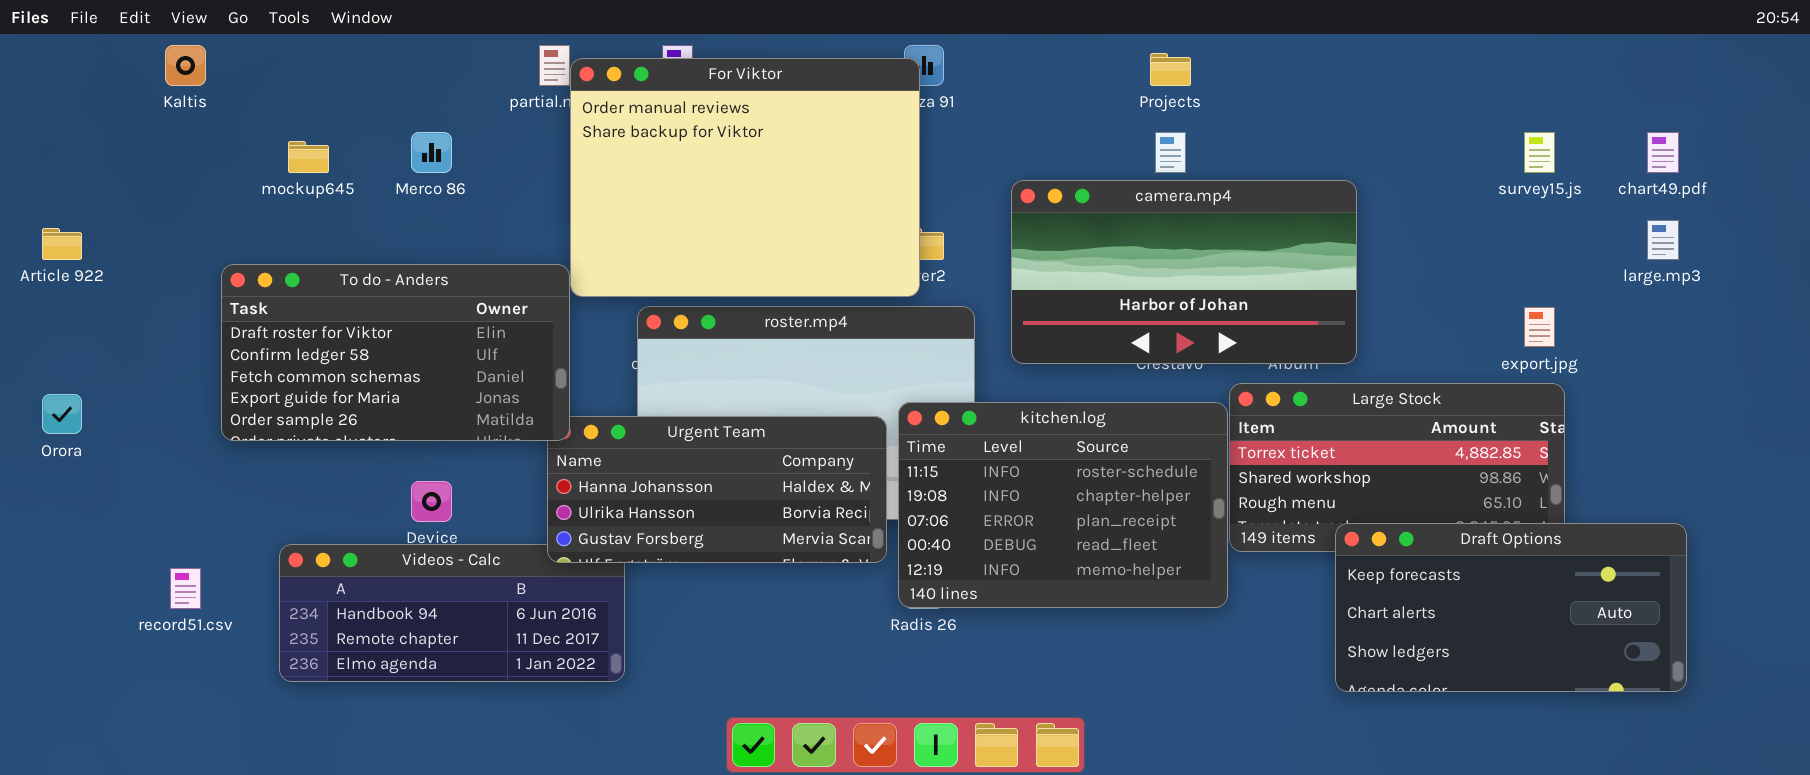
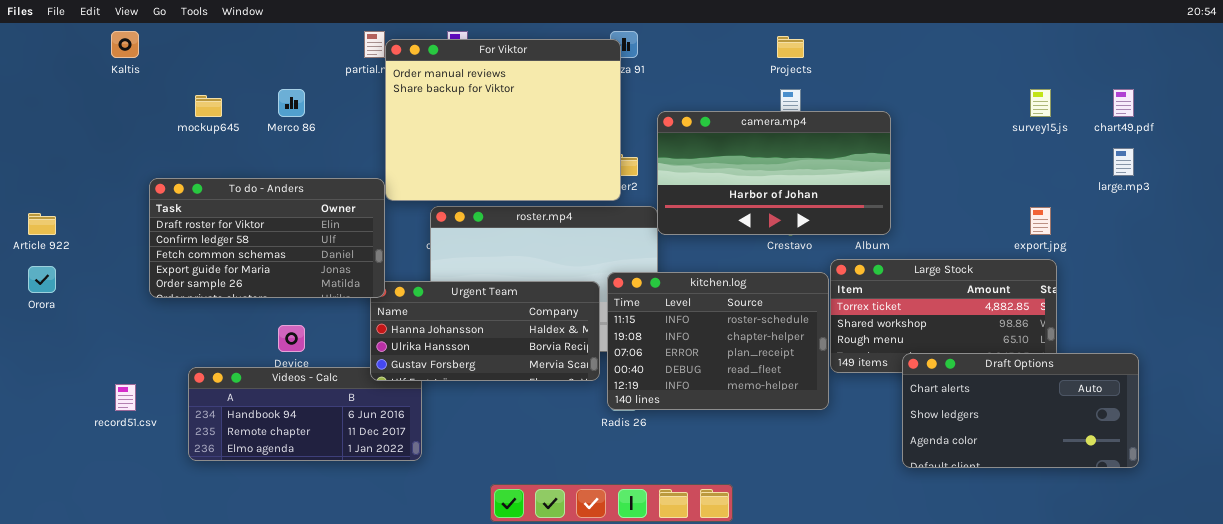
camera.mp4: [1011,180,1357,364] -> [657,111,891,235], moved
Article 922: [42,228,82,260] -> [28,213,56,235], moved
Draft Options: [1335,523,1687,692] -> [902,353,1139,468], scrolled down 1 row

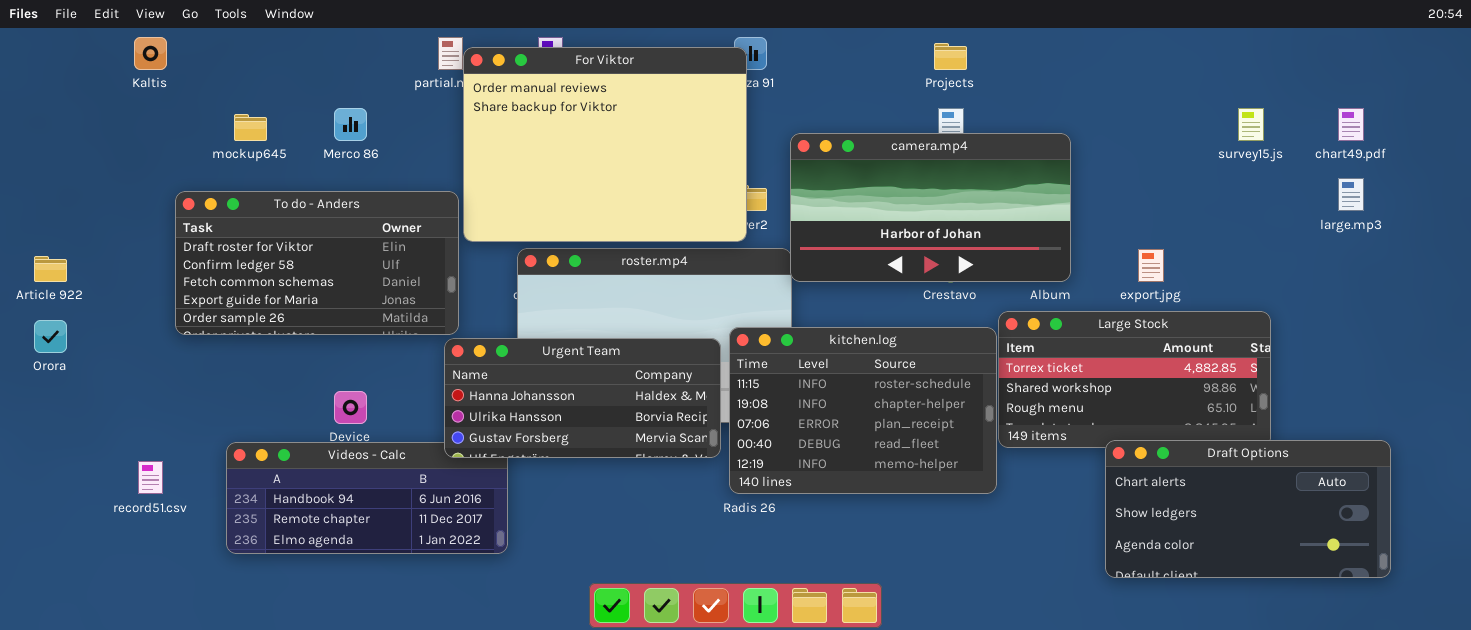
To do - Anders: [149,178,385,298] -> [175,191,459,335], moved
export.jpg: [1030,207,1051,235] -> [1138,249,1164,282], moved
Draft Options: [902,353,1139,468] -> [1105,440,1391,578], moved

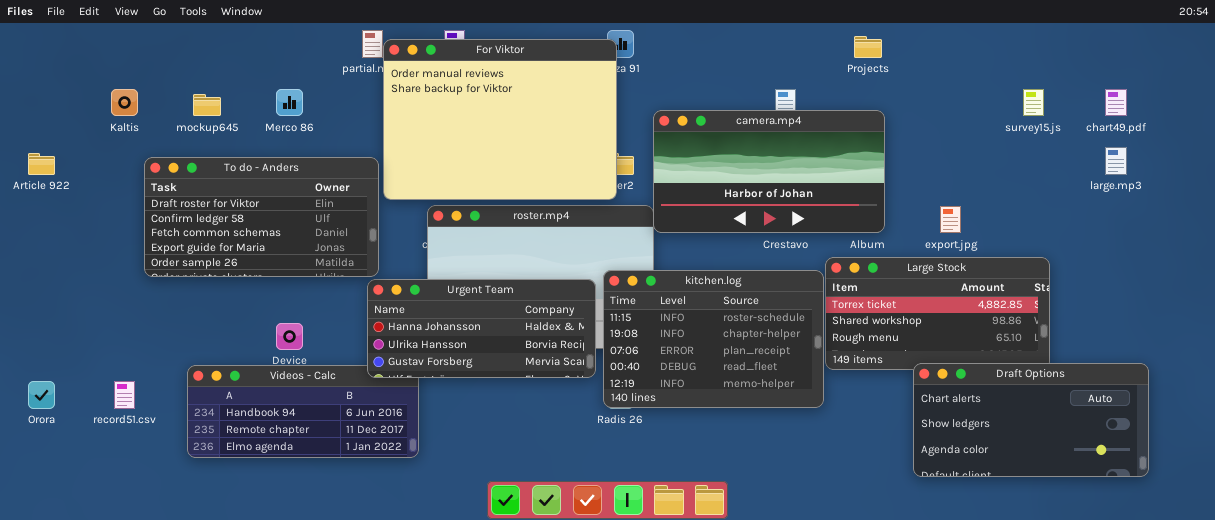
Kaltis: [134,37,167,70] -> [111,89,138,116], moved
Projects: [934,43,967,70] -> [854,36,882,58], moved
Article 922: [34,256,67,282] -> [28,153,55,175], moved
Orora: [34,320,67,353] -> [28,381,55,409], moved

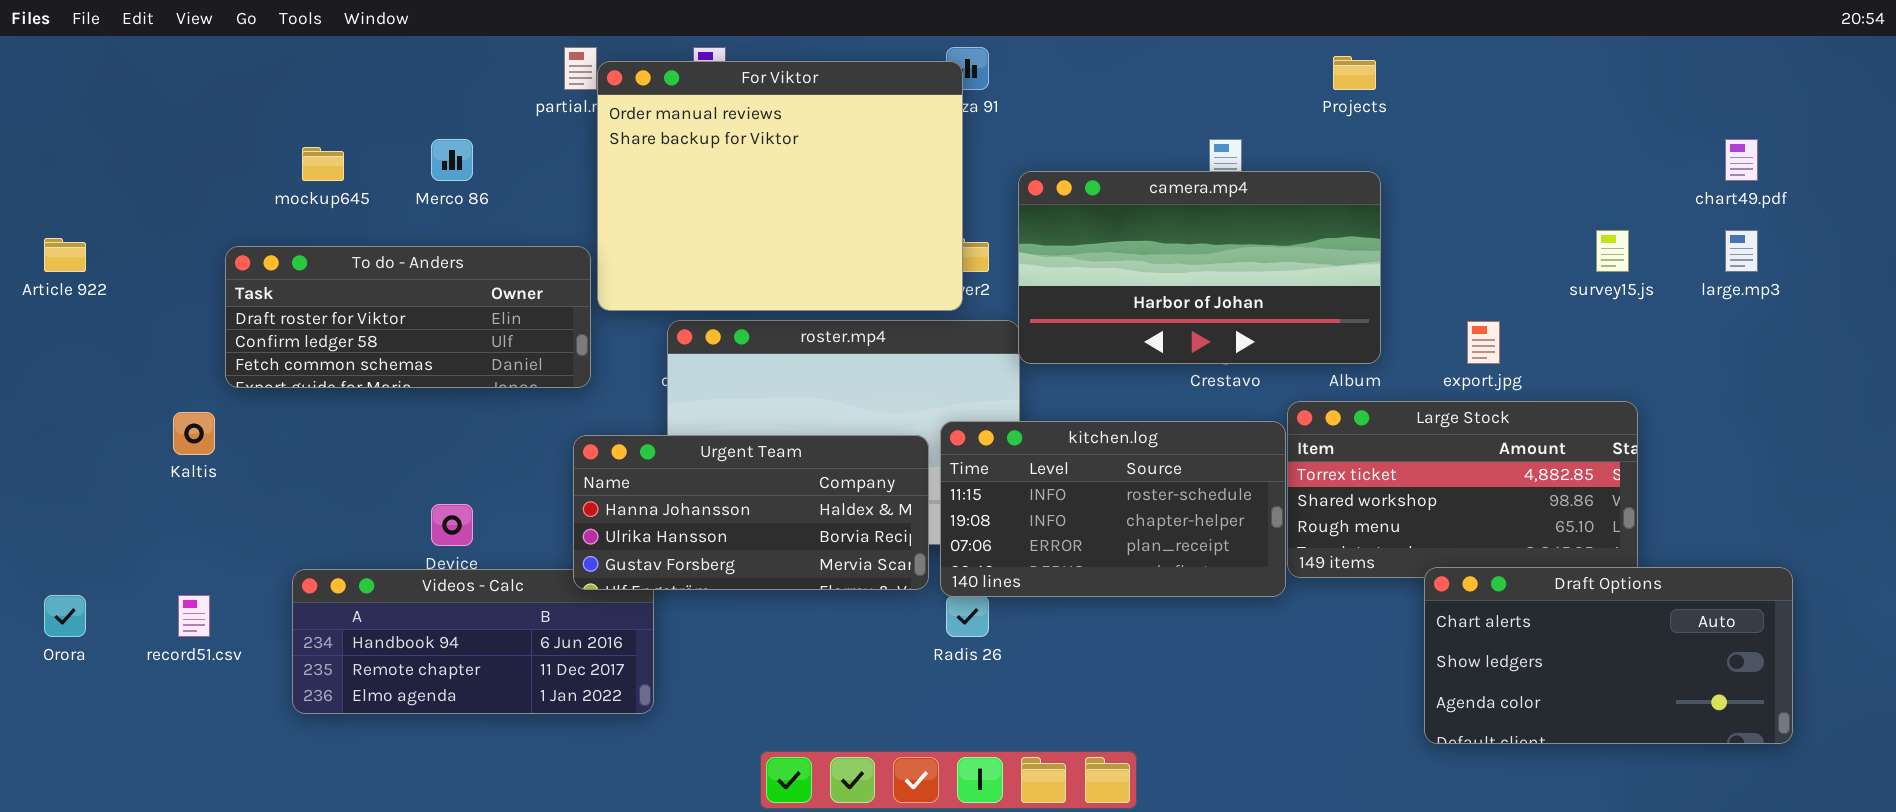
Kaltis: [111,89,138,116] -> [173,412,215,455], moved
survey15.js: [1023,89,1044,116] -> [1596,230,1629,272], moved
To do - Anders: [144,157,379,277] -> [225,246,591,388], resized
kitchen.log: [603,270,824,408] -> [940,421,1286,597], resized

